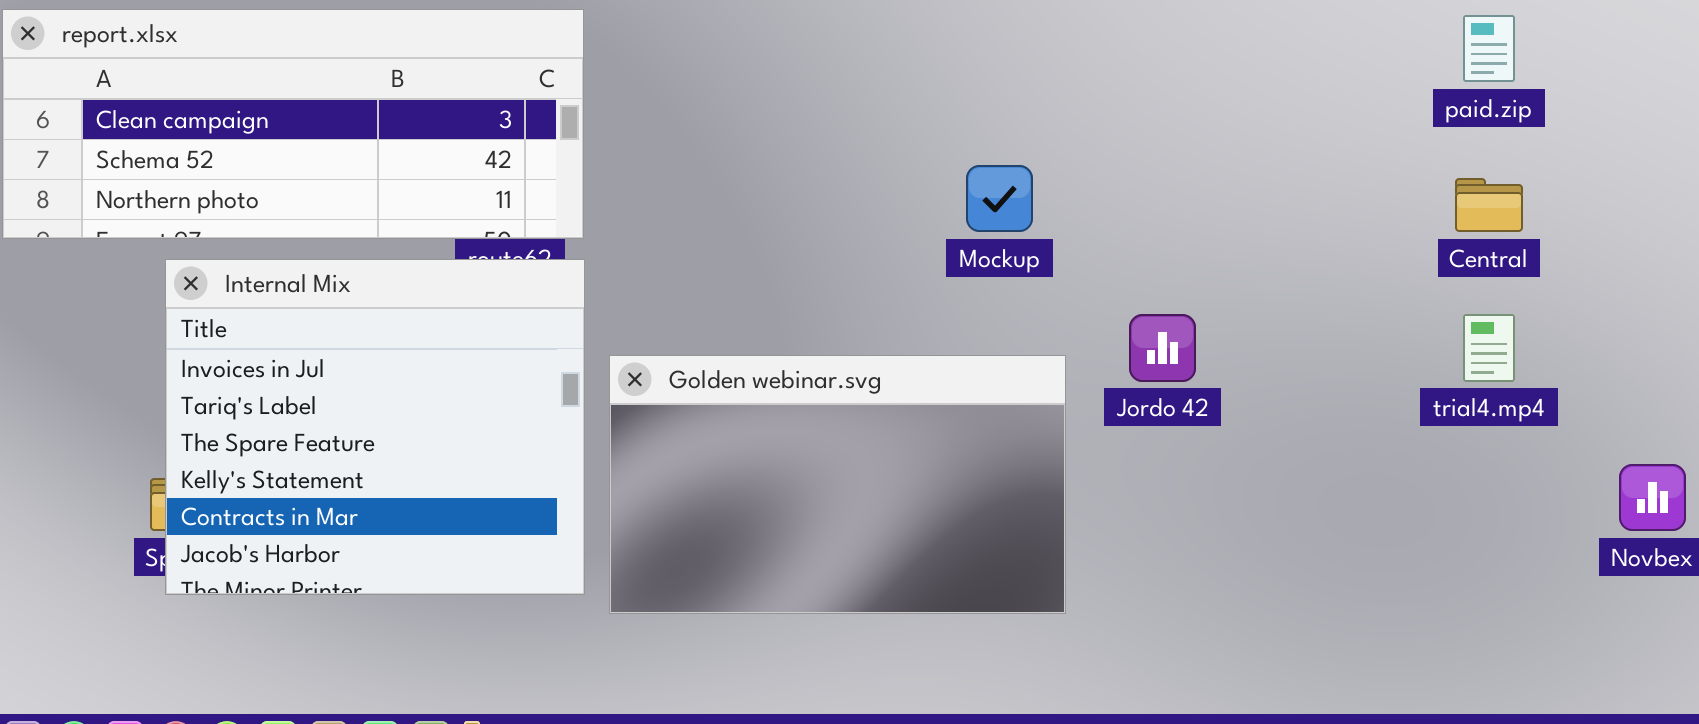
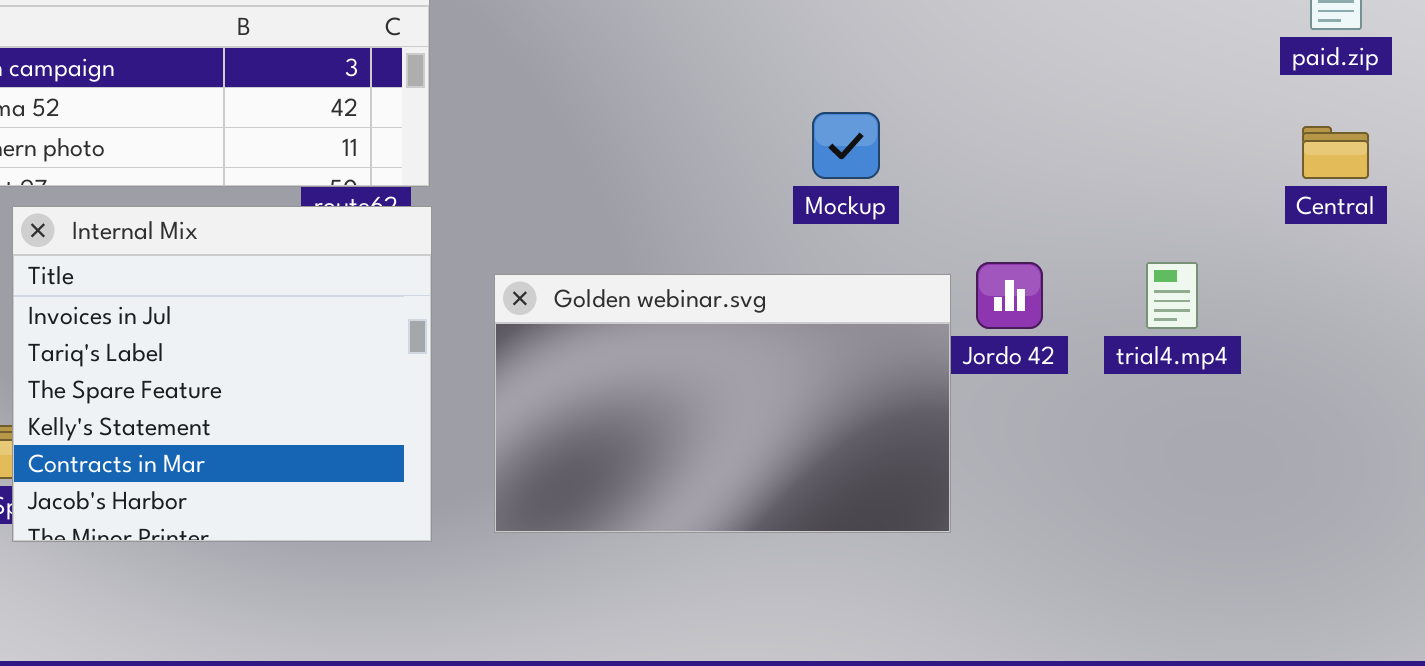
trial4.mp4: [1463,314,1515,382] -> [1146,262,1198,329], moved
Golden webinar.svg: [609,355,1066,614] -> [494,274,951,533], moved

